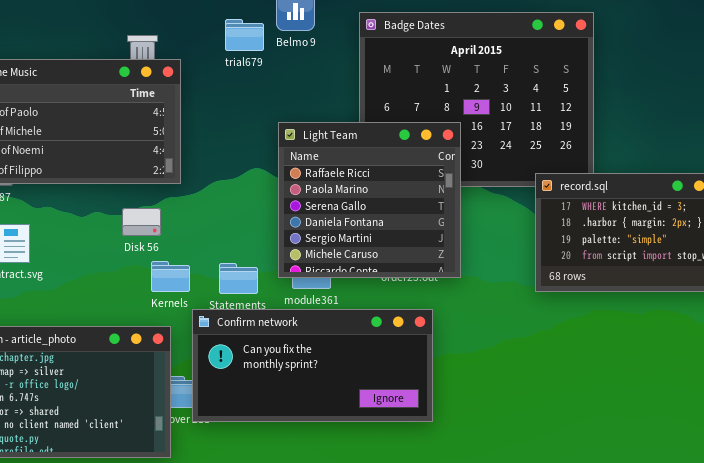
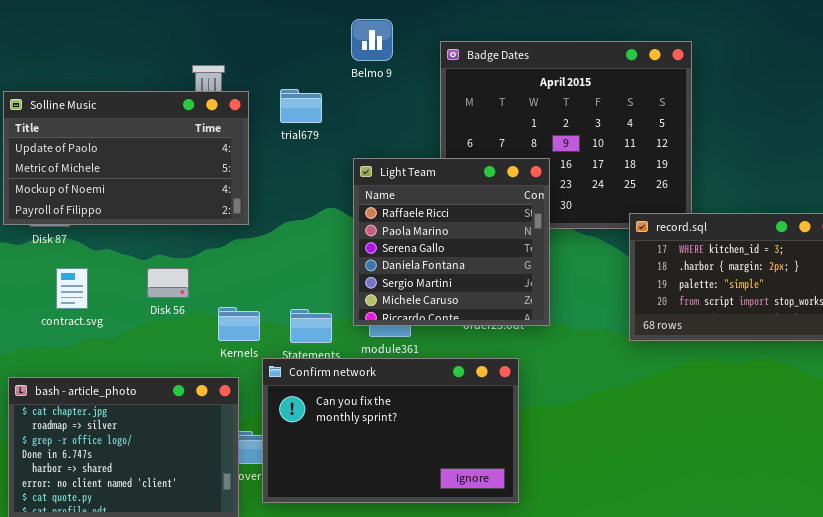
trial679: [225,19,264,51] -> [280,89,322,123], moved
Disk 56: [122,208,161,236] -> [147,268,189,298], moved
Confirm network: [192,309,433,422] -> [262,358,519,503], resized

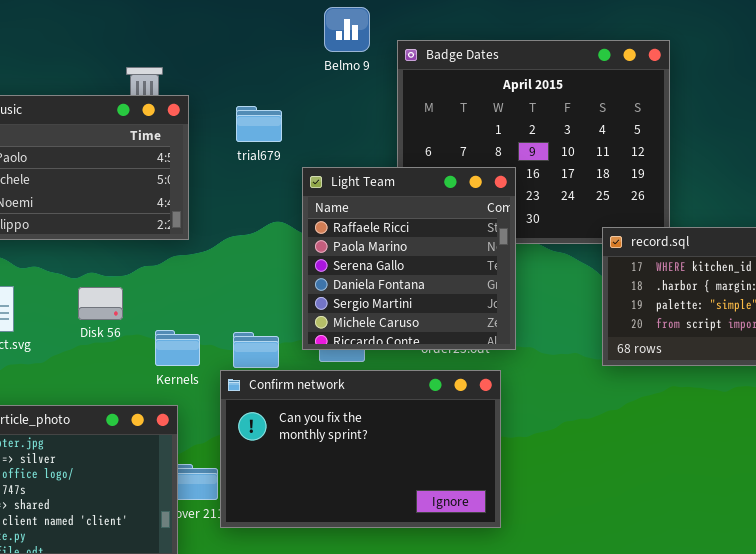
Belmo 9: [351,19,393,61] -> [324,7,370,52], moved
trial679: [280,89,322,123] -> [236,106,282,142], moved
Confirm network: [262,358,519,503] -> [220,370,501,528], moved

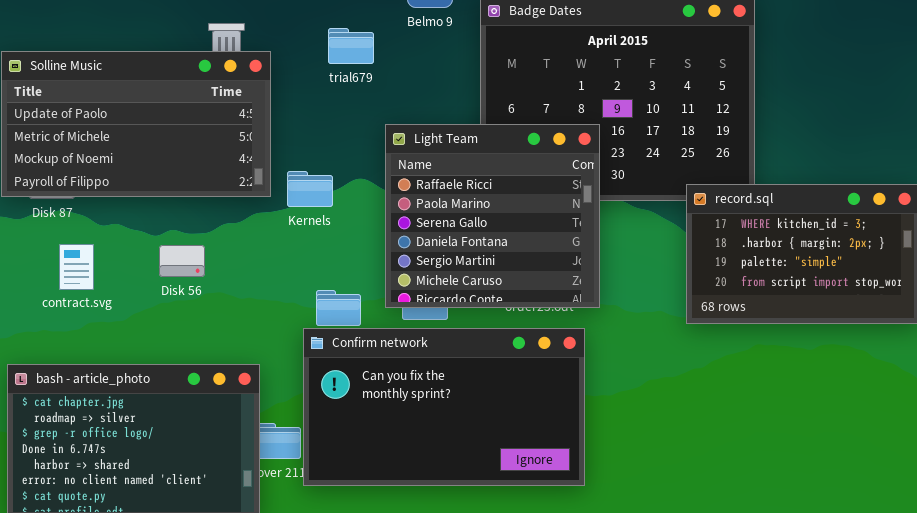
trial679: [236,106,282,142] -> [328,28,374,64], moved
Kernels: [155,330,200,366] -> [287,171,333,207], moved

